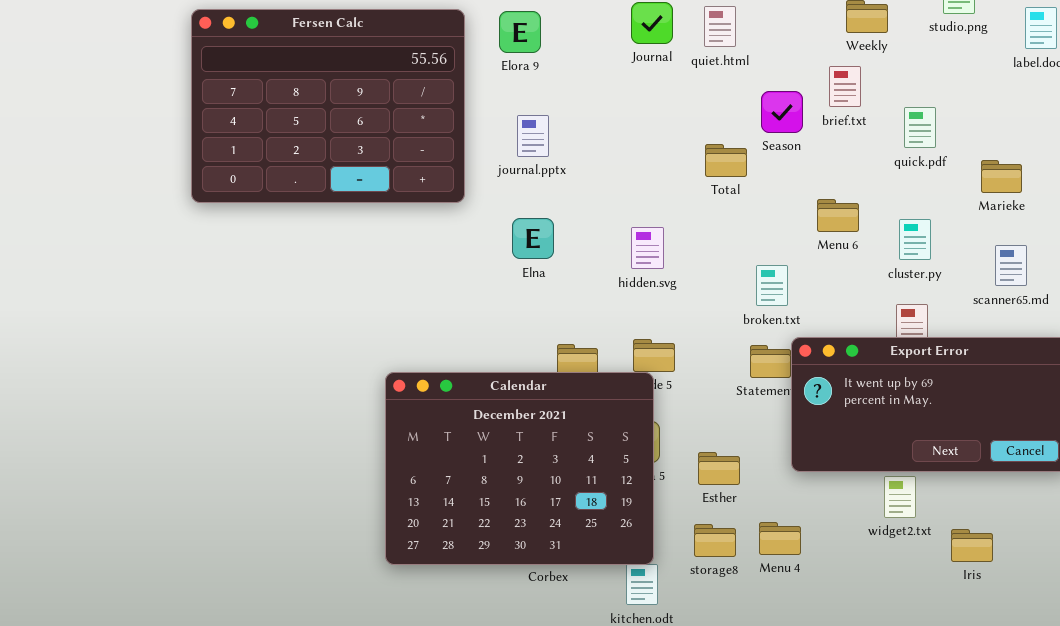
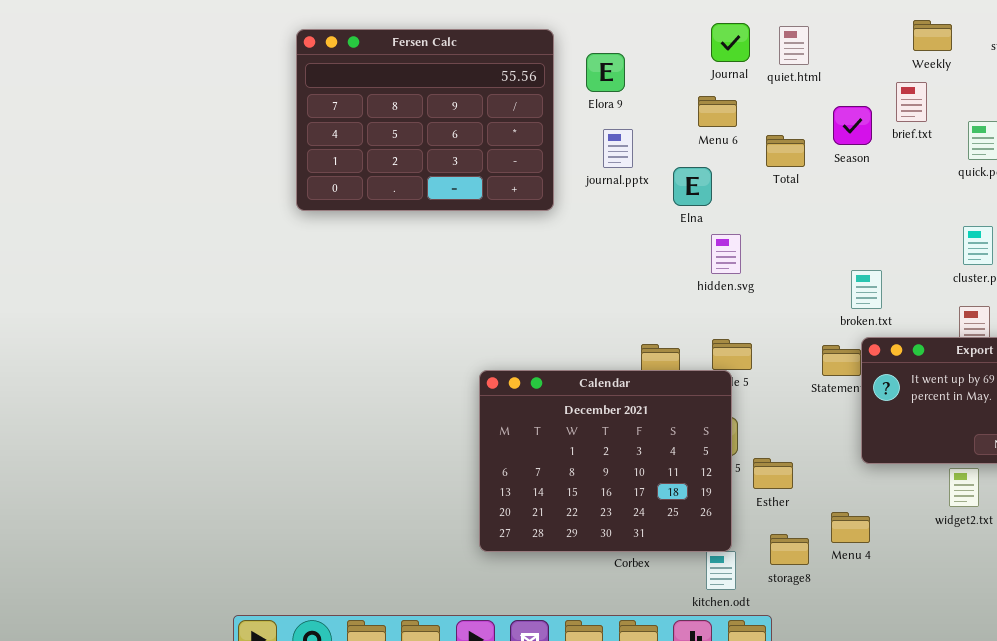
Elora 9: [499,11,541,53] -> [586,53,625,92], moved
Total: [705,144,747,177] -> [766,135,805,167], moved
Menu 6: [817,199,859,232] -> [698,96,737,127], moved
Elna: [512,218,554,259] -> [673,167,712,206], moved
broken.txt: [756,265,788,306] -> [851,270,882,309], moved
Esther: [698,452,740,485] -> [753,458,793,489], moved
storage8: [694,524,736,557] -> [770,534,809,565], moved

